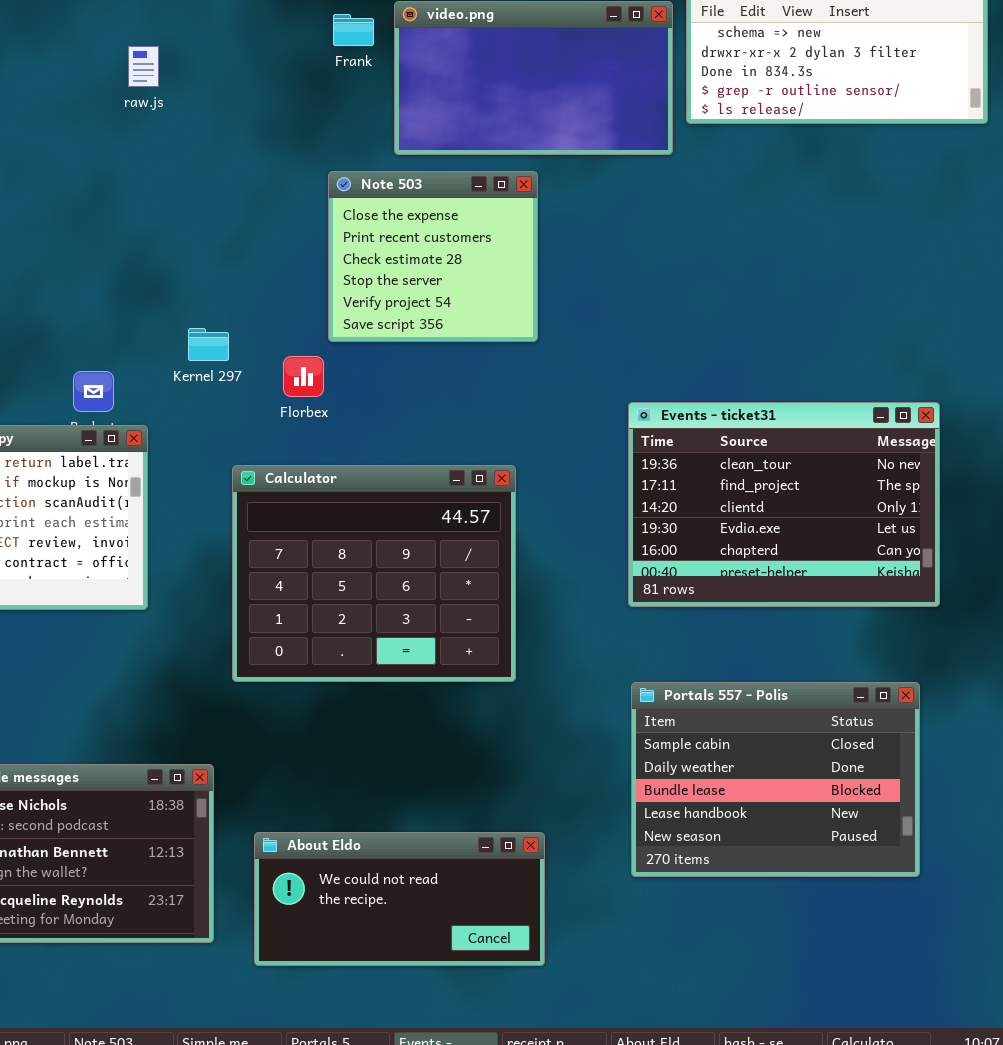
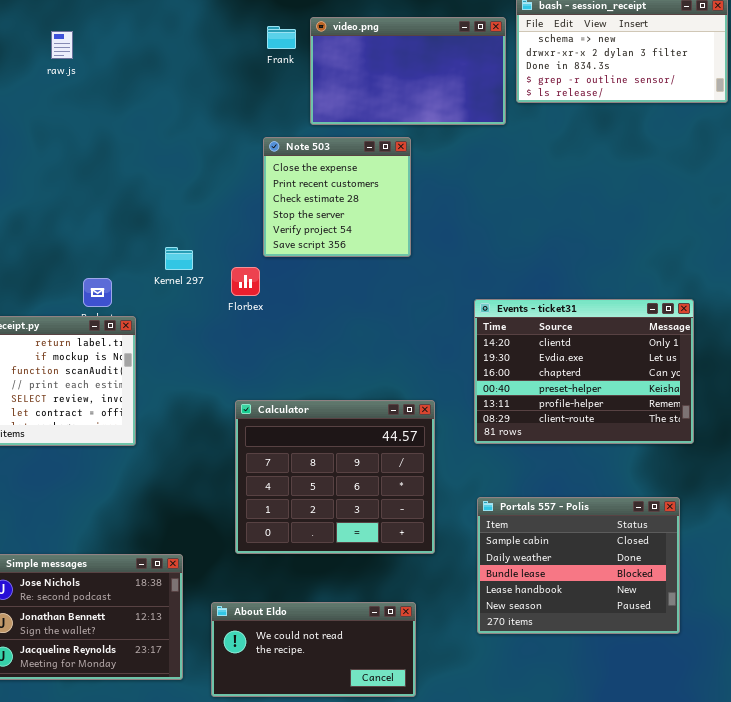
raw.js: [128,46,159,87] -> [51,31,73,59], moved
Events - ticket31: [628,402,940,607] -> [474,299,694,444], scrolled down 2 rows
Calculator: [232,465,516,682] -> [235,400,435,554], moved

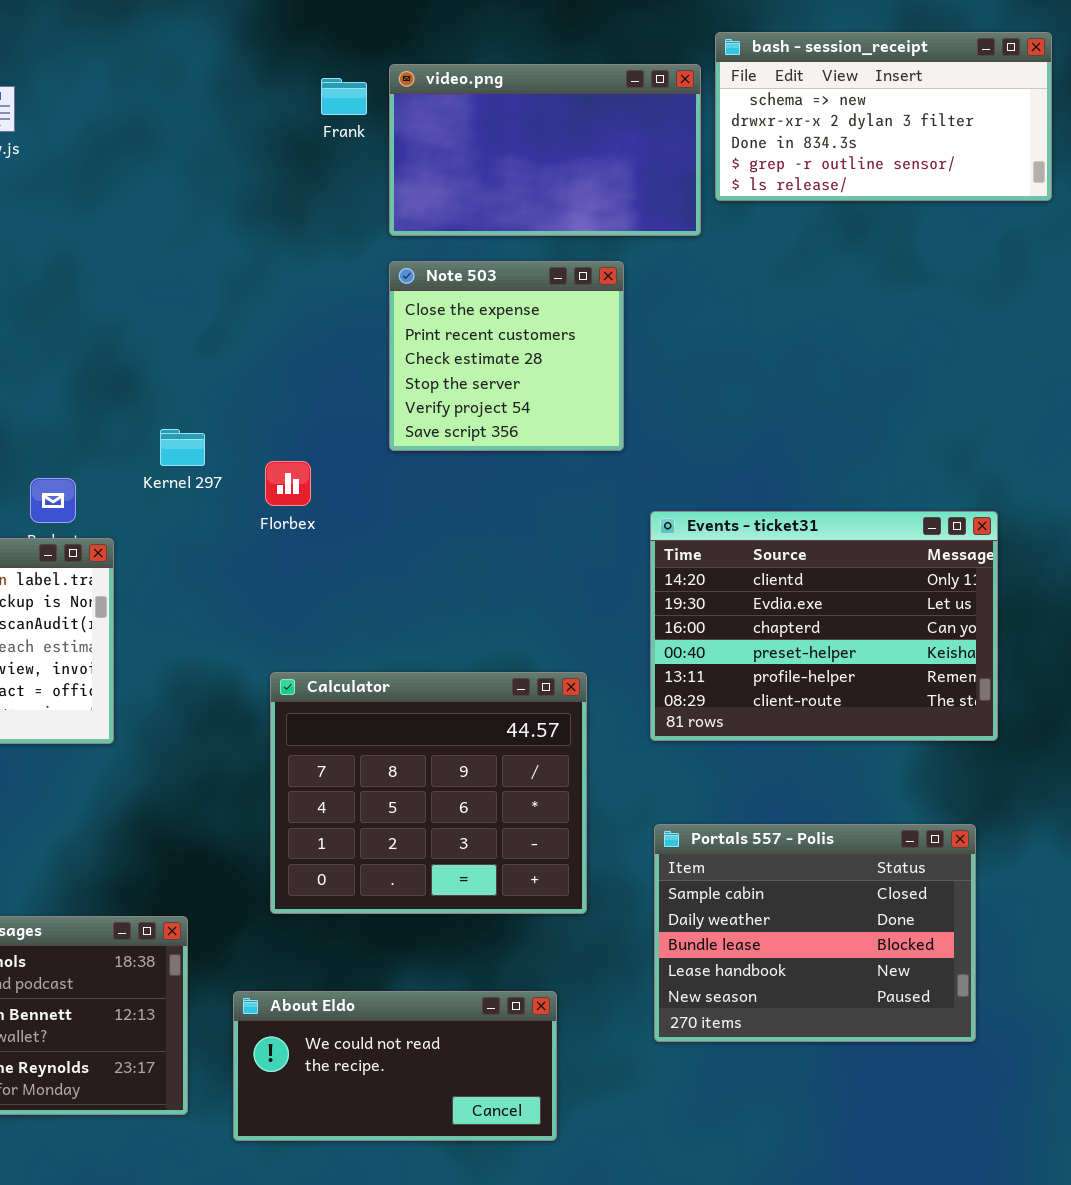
Note 503: [263,137,411,257] -> [389,261,624,451], moved

